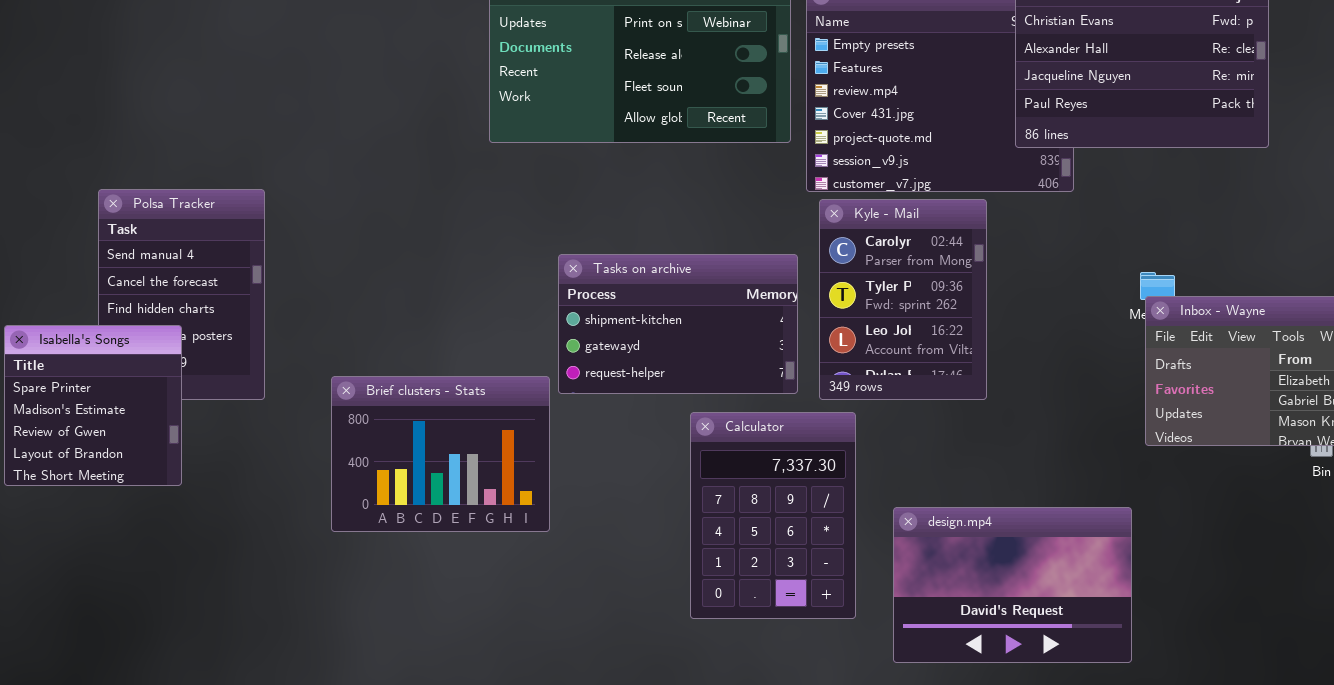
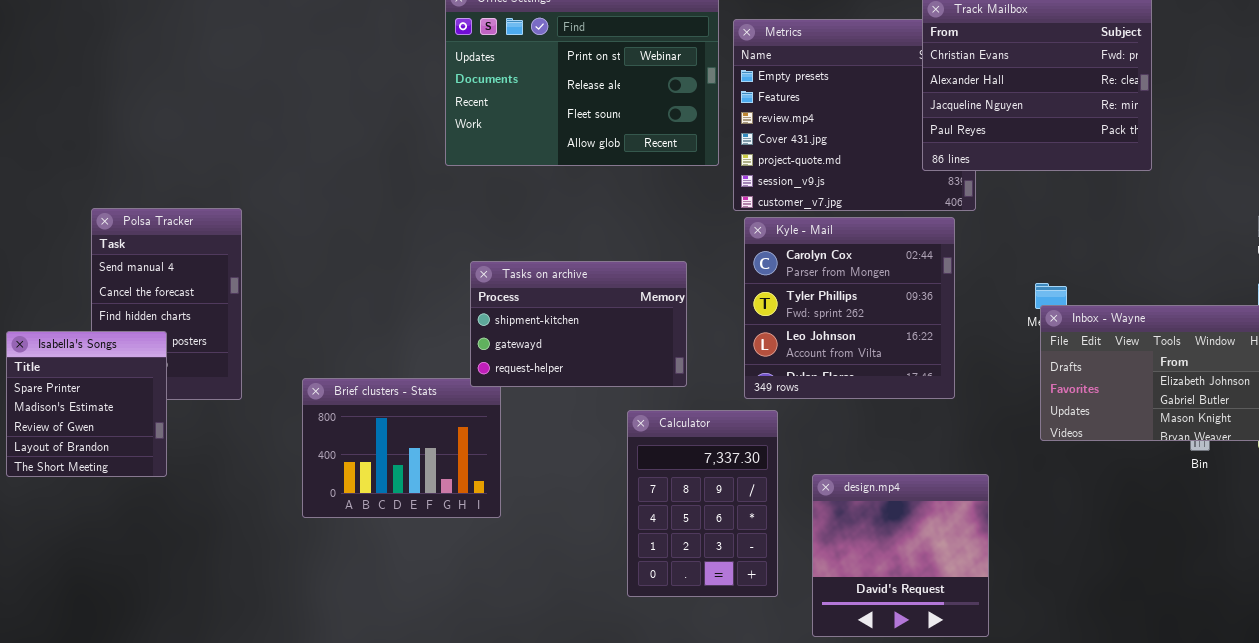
Kyle - Mail: [819,199,987,400] -> [744,217,955,399], resized
Tasks on archive: [558,254,798,394] -> [470,261,687,387], moved
design.mp4: [893,507,1132,663] -> [812,474,989,637], resized

